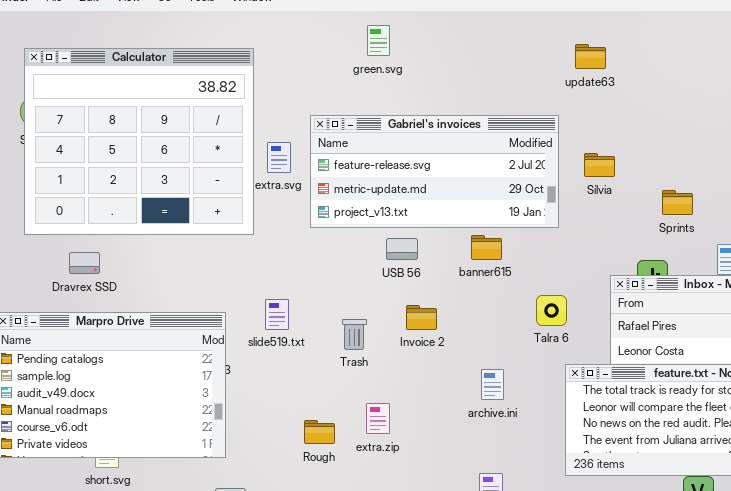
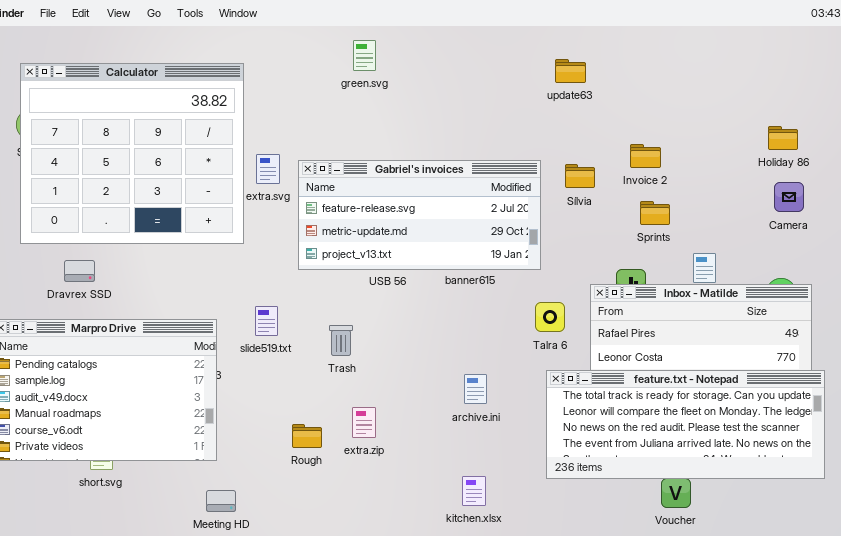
Gabriel's invoices: [310,115,559,228] -> [298,160,541,270], moved
Talra 6: [536,295,567,326] -> [535,302,565,332], moved
Invoice 2: [406,305,437,330] -> [630,144,661,168], moved

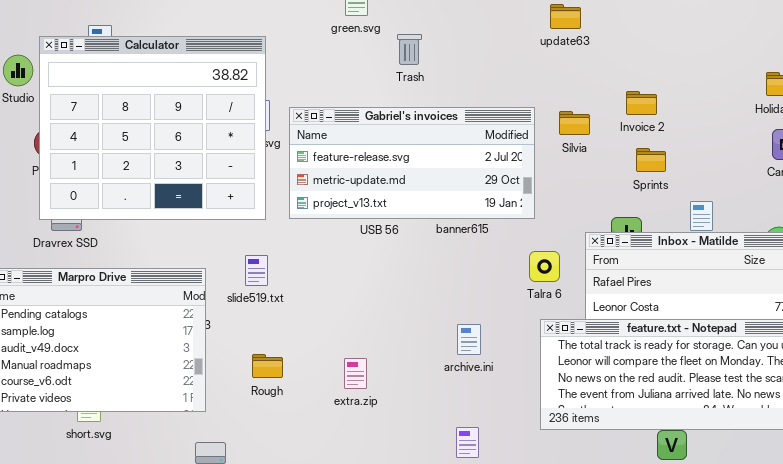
Calculator: [20,63,244,244] -> [39,36,266,220], moved
Trash: [329,325,353,356] -> [397,34,422,65], moved
Rough: [292,424,322,448] -> [252,354,283,378], moved

